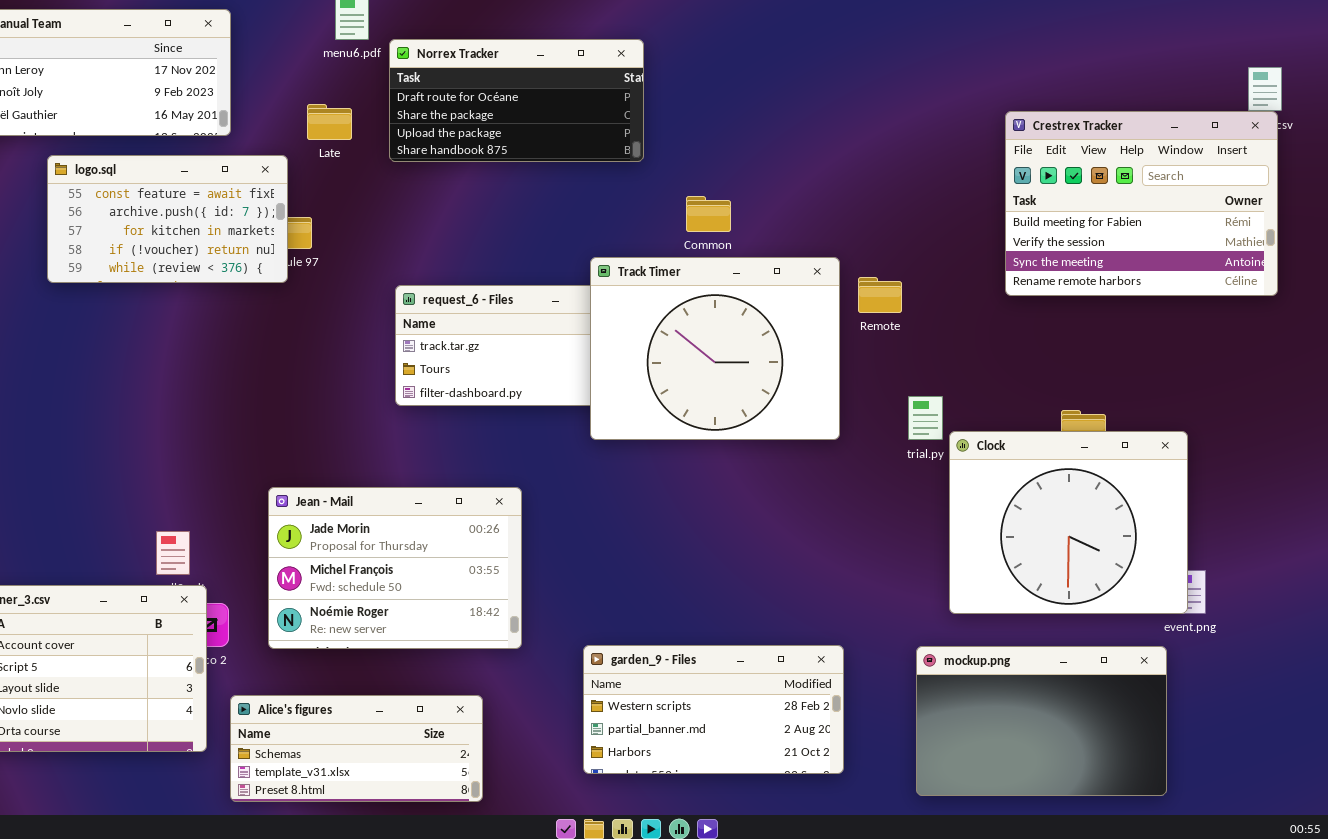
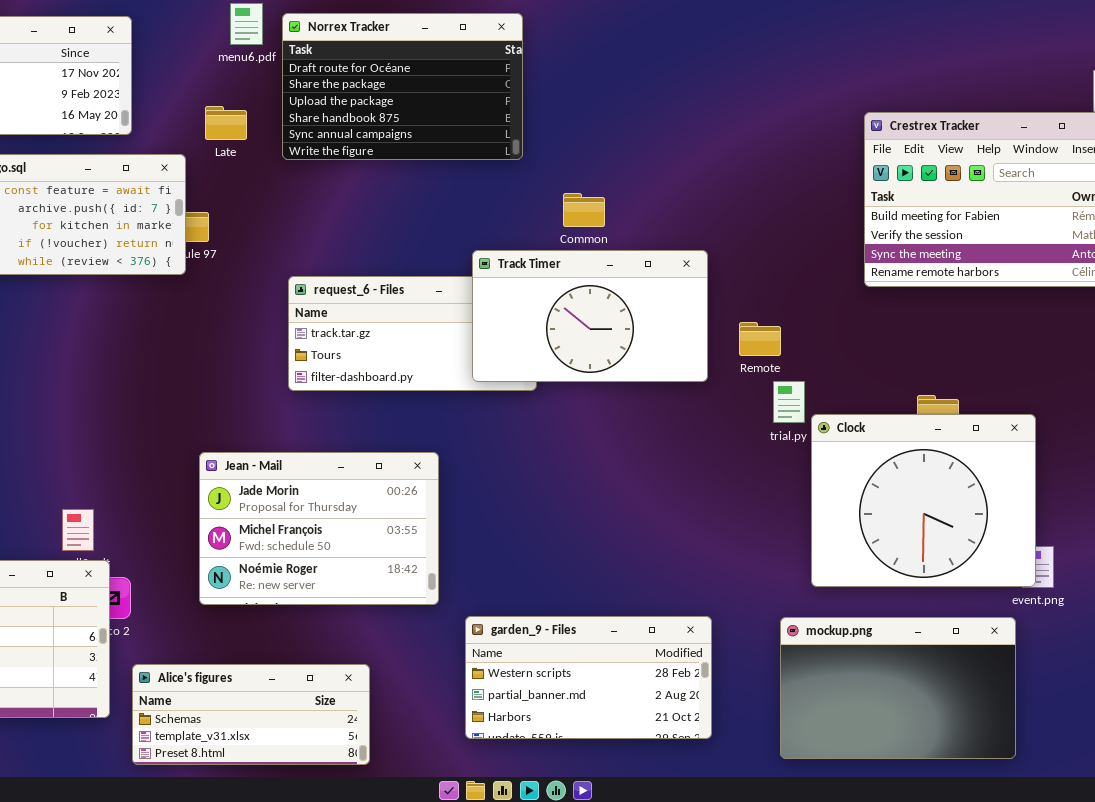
Norrex Tracker: [389,39,644,162] -> [282,13,523,160], resized
Track Timer: [590,257,840,440] -> [472,250,708,382], resized
Remote: [858,277,902,313] -> [739,322,781,356], moved
Jean - Mail: [268,487,522,649] -> [199,452,439,605], moved

